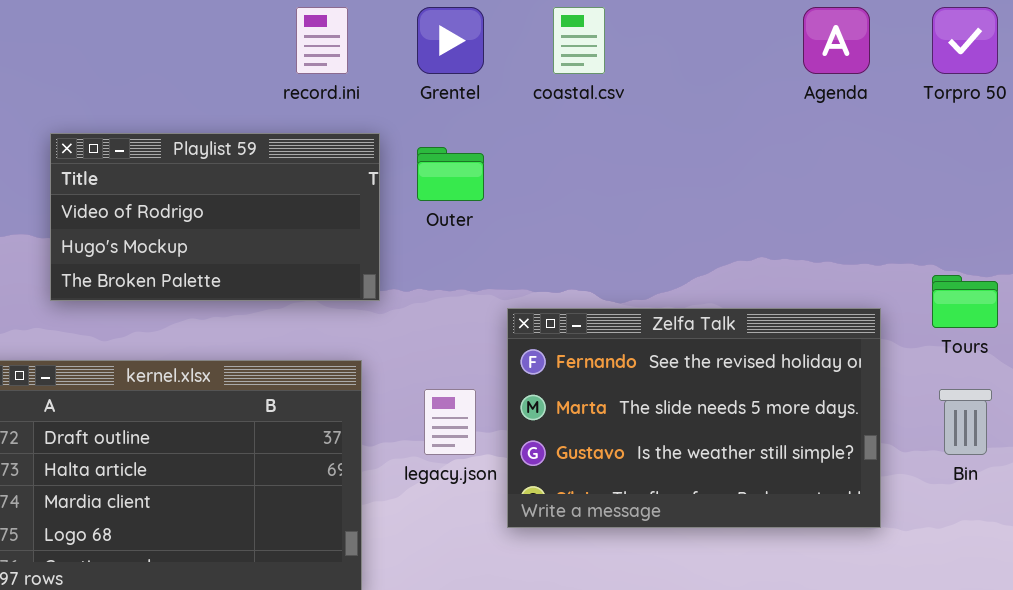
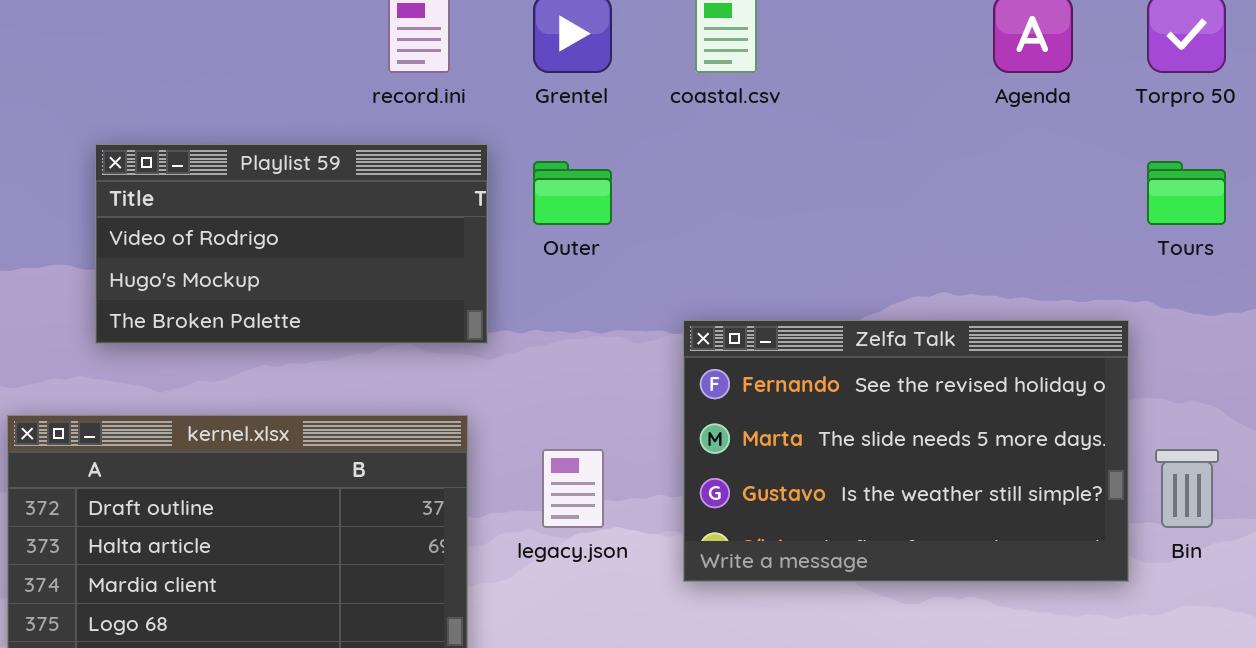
Tours: [932,275,998,328] -> [1147,161,1226,225], moved
Zelfa Talk: [507,308,881,528] -> [683,320,1129,582], moved

